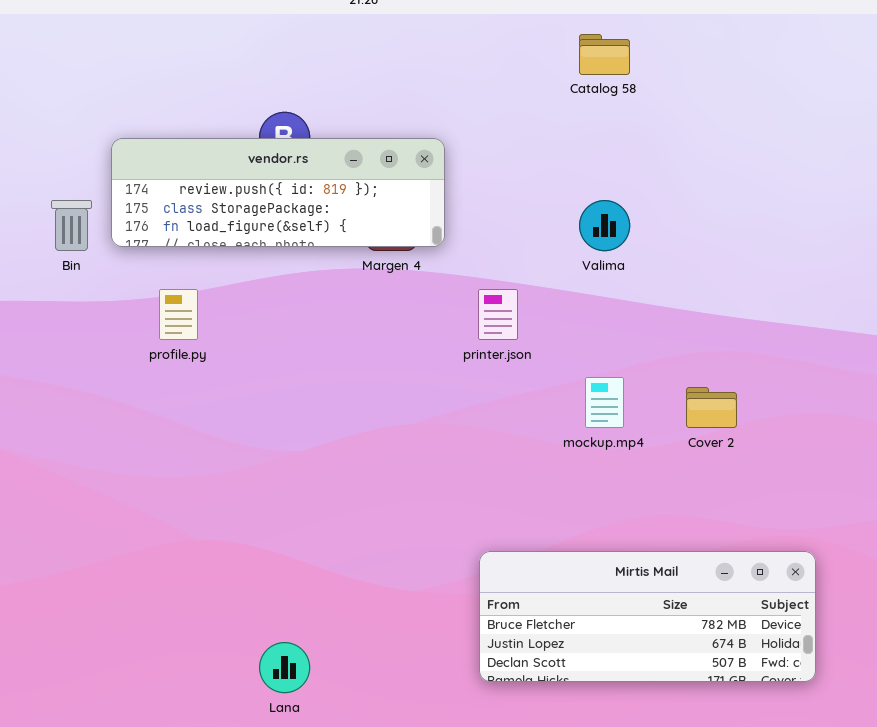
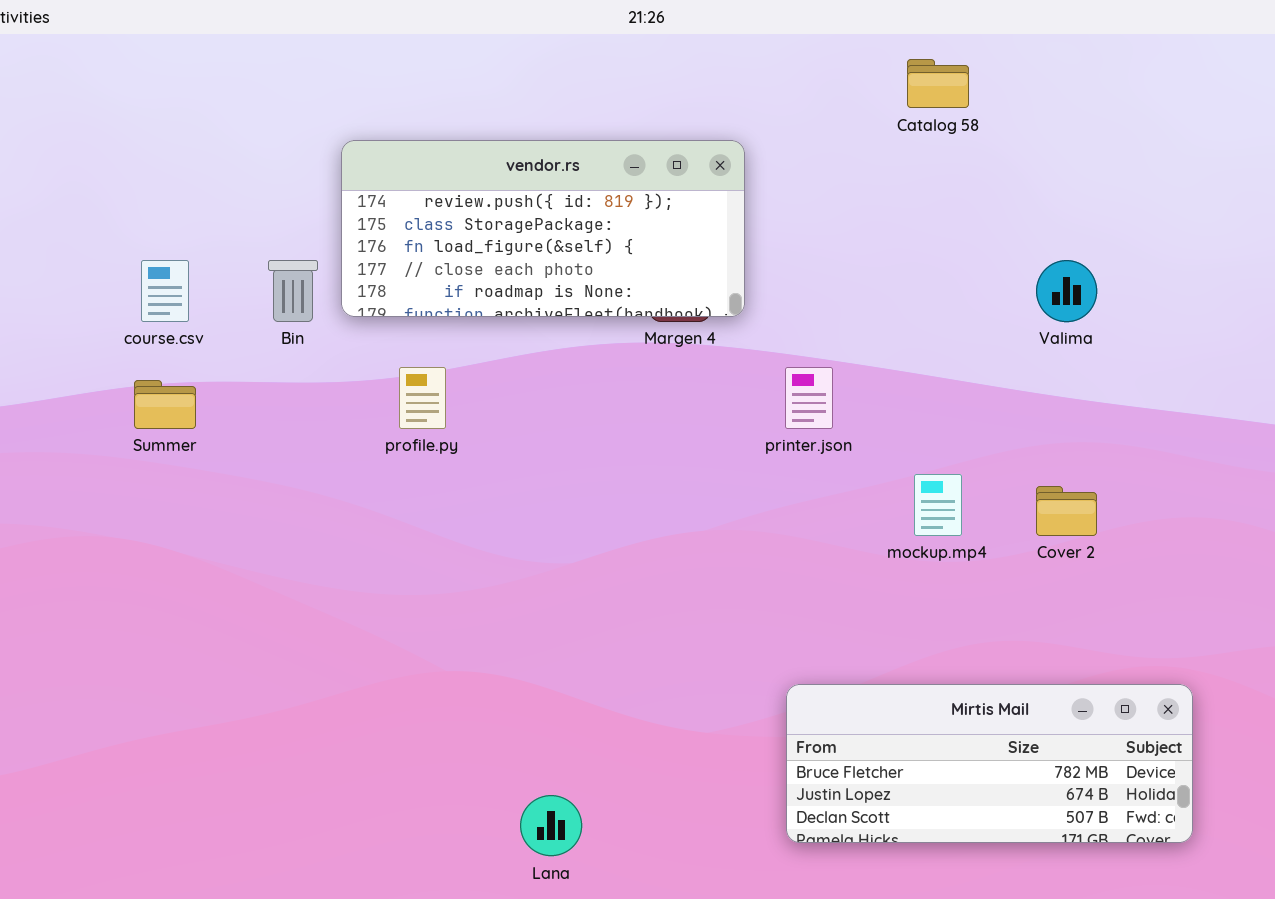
vendor.rs: [111,138,445,247] -> [341,140,745,317], resized
Valima: [579,200,630,251] -> [1036,260,1097,322], moved

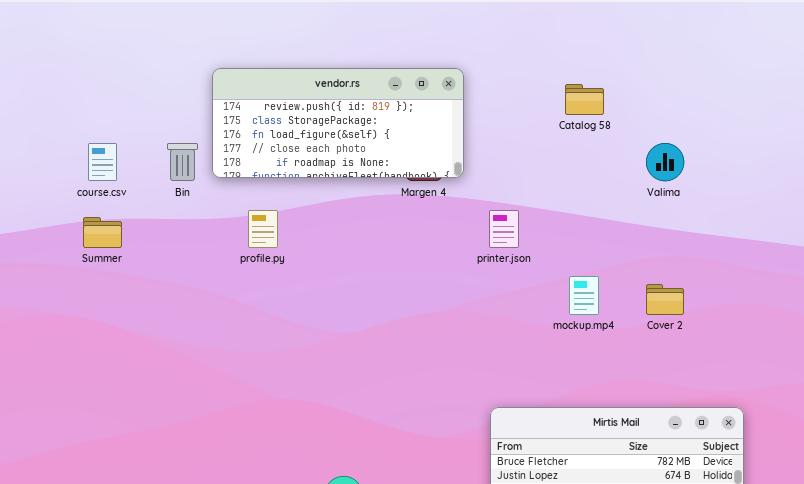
Catalog 58: [907,59,969,108] -> [565,84,604,115], moved

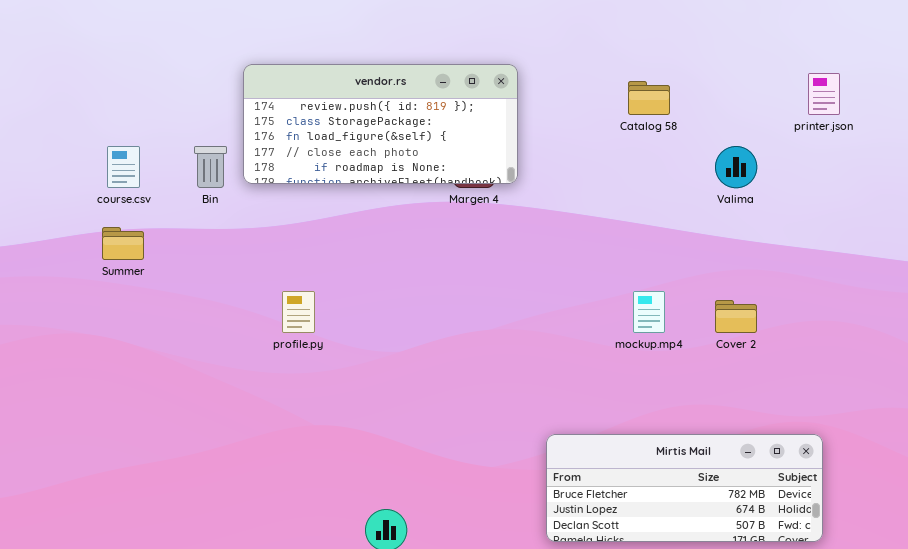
profile.py: [248,210,278,248] -> [282,291,315,333], moved
printer.json: [489,210,519,248] -> [808,73,840,115], moved

